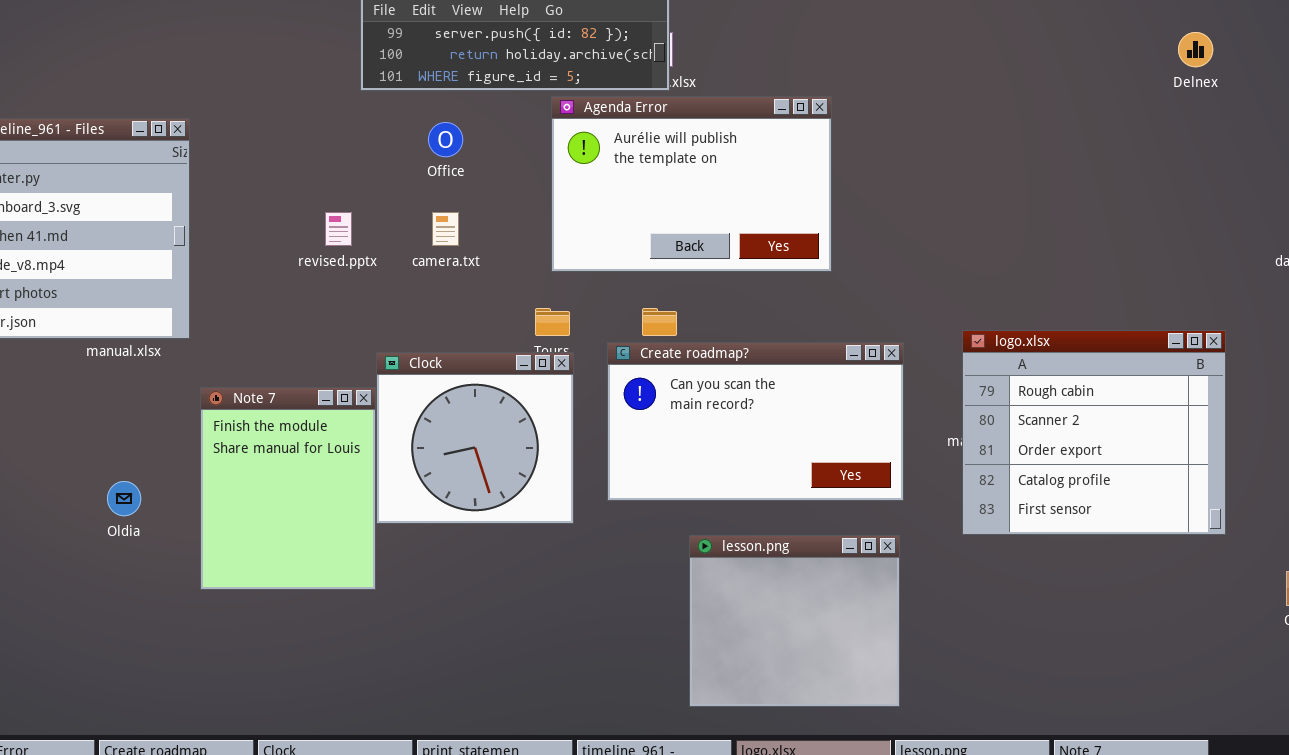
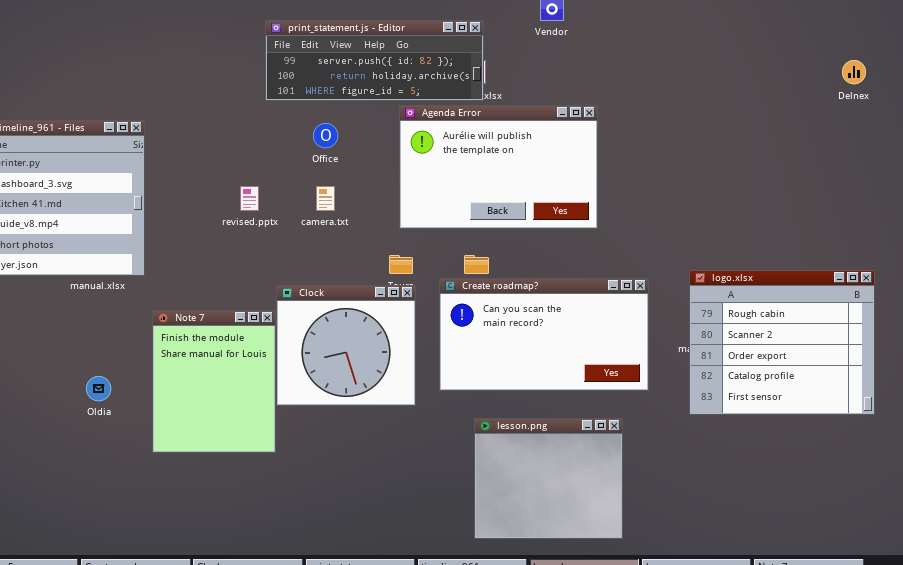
lesson.png: [689,535,900,707] -> [474,418,623,539], moved

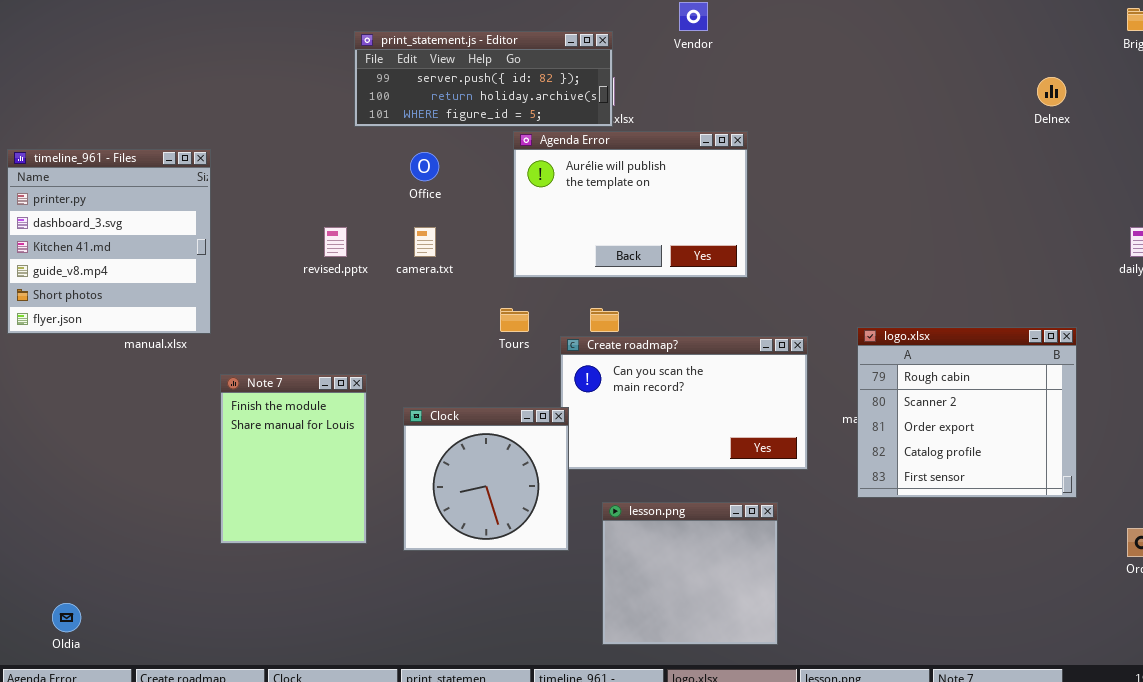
Clock: [276,285,416,406] -> [403,407,569,551], moved
Oldia: [86,376,111,401] -> [52,603,81,632], moved

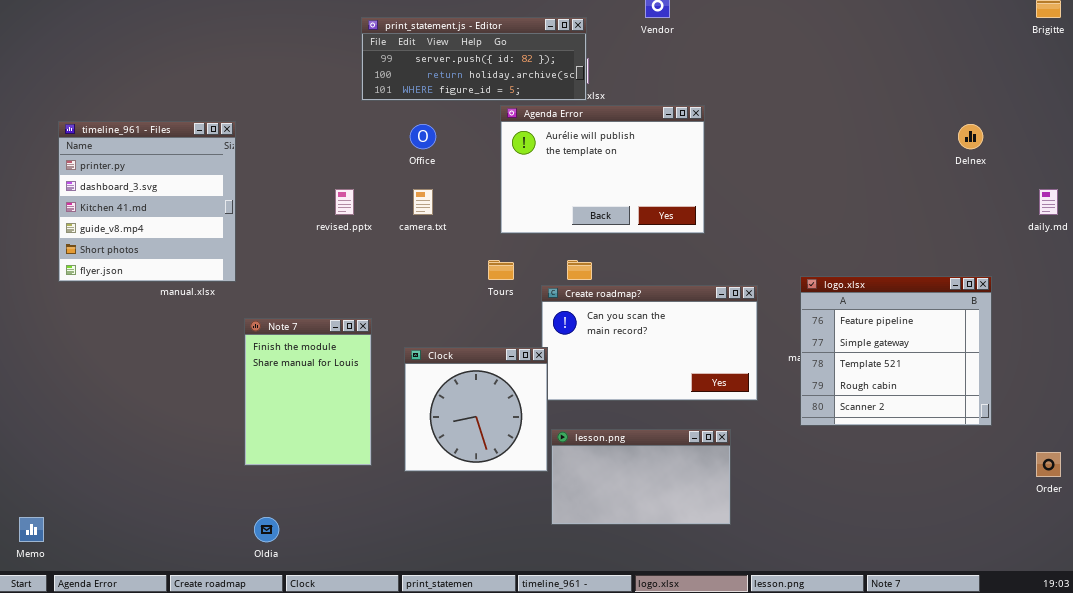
Delnex: [1037,77,1066,106] -> [958,124,983,149], moved
logo.xlsx: [857,327,1077,498] -> [800,276,992,426], scrolled up 3 rows
lesson.png: [602,502,778,645] -> [551,429,731,525], resized
Oldia: [52,603,81,632] -> [254,517,279,542], moved

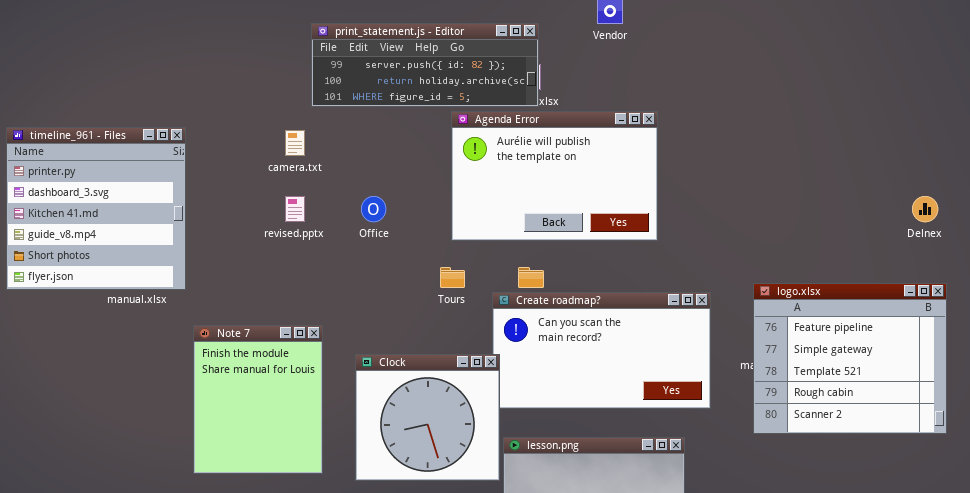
Office: [410,124,436,149] -> [361,196,386,222], moved
Delnex: [958,124,983,149] -> [912,196,938,222], moved
camera.txt: [413,189,433,215] -> [285,130,305,156], moved

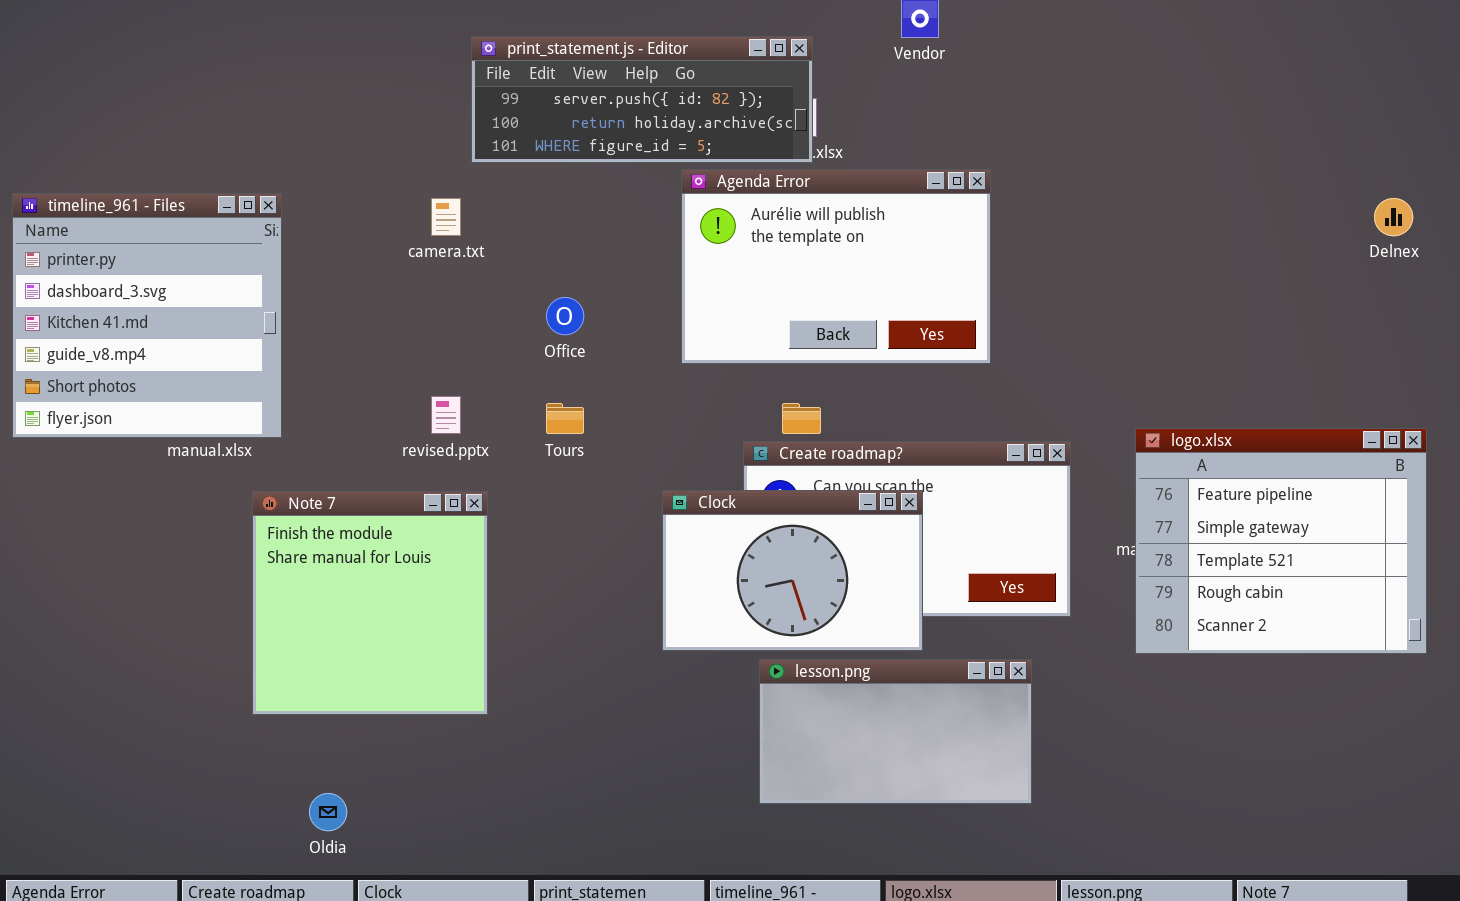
revised.pptx: [285,196,305,222] -> [431,396,461,434], moved
Delnex: [912,196,938,222] -> [1374,198,1413,236], moved
Tours: [440,267,465,288] -> [546,403,584,434], moved
Note 7: [193,325,323,474] -> [252,491,488,715], resized
Clock: [355,354,500,481] -> [662,490,923,651], moved, resized

